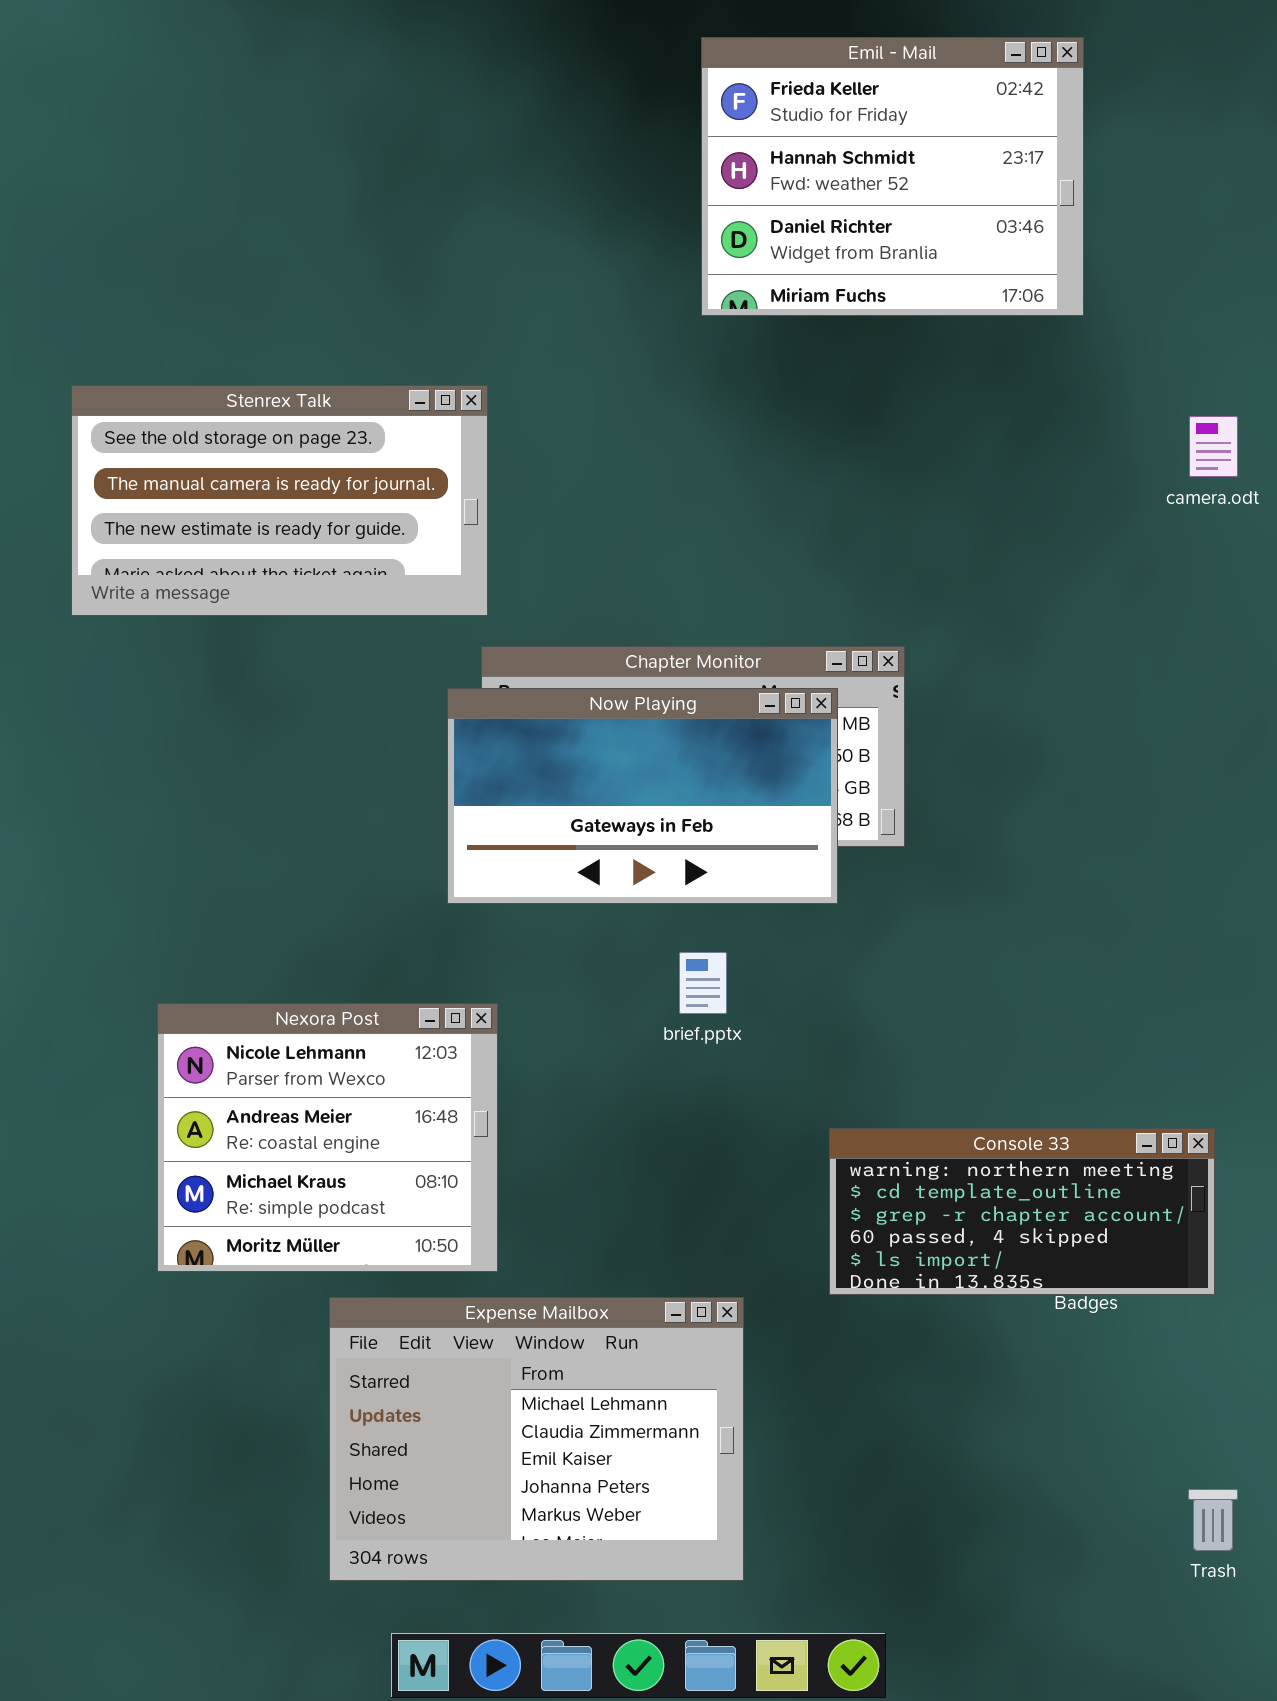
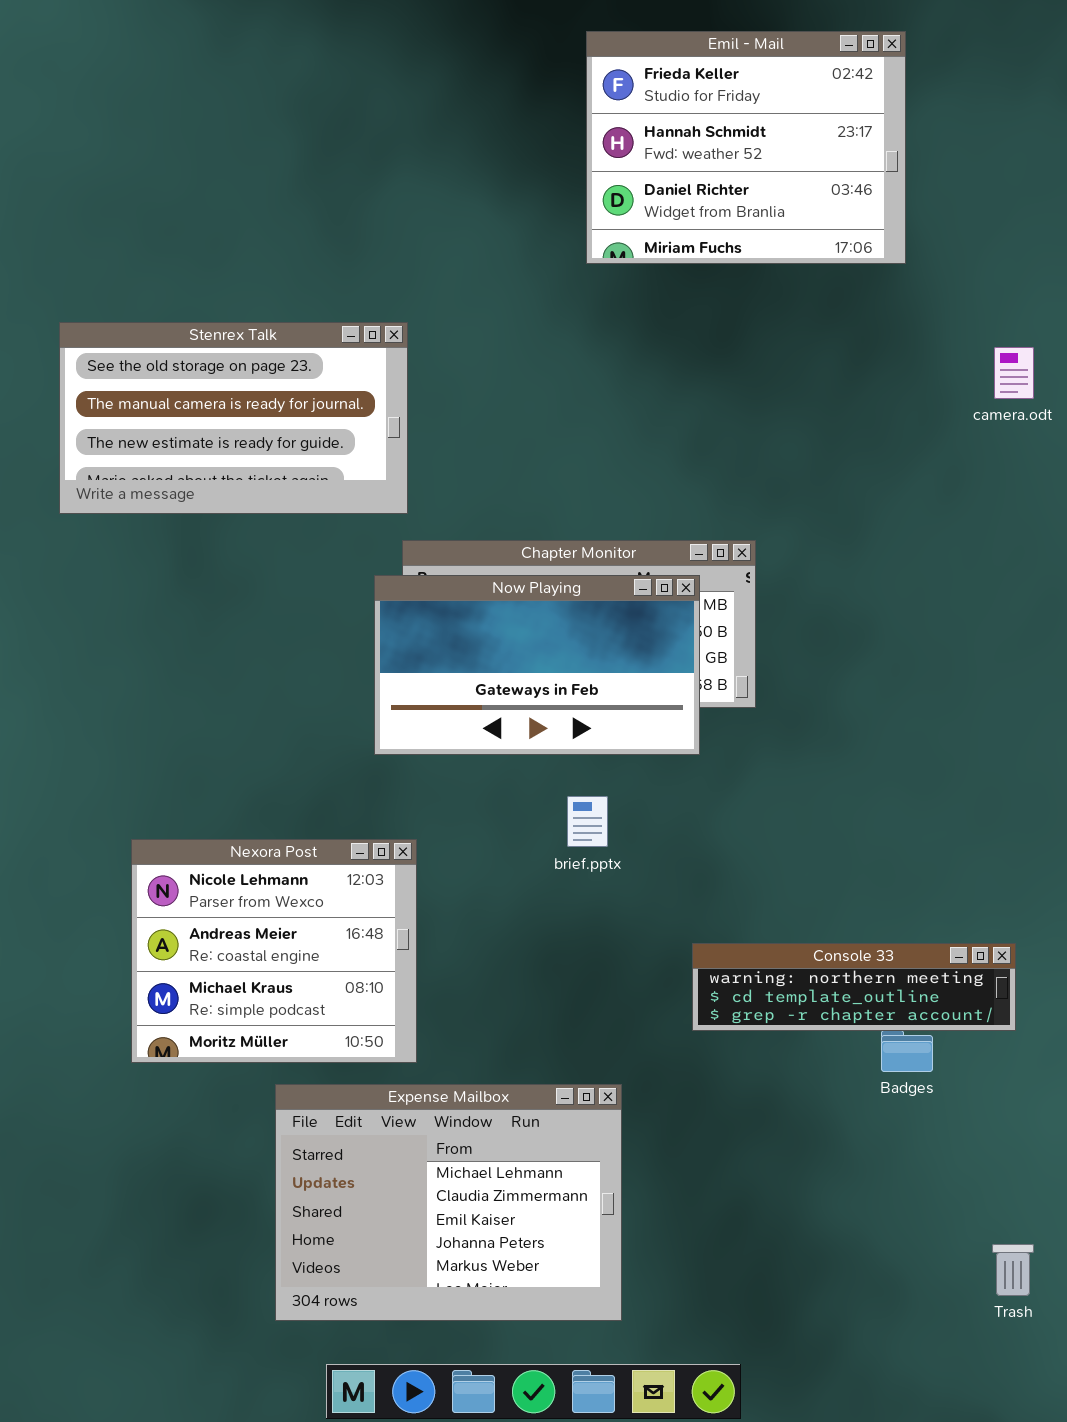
Console 33: [829,1128,1215,1295] -> [692,943,1016,1031], resized

